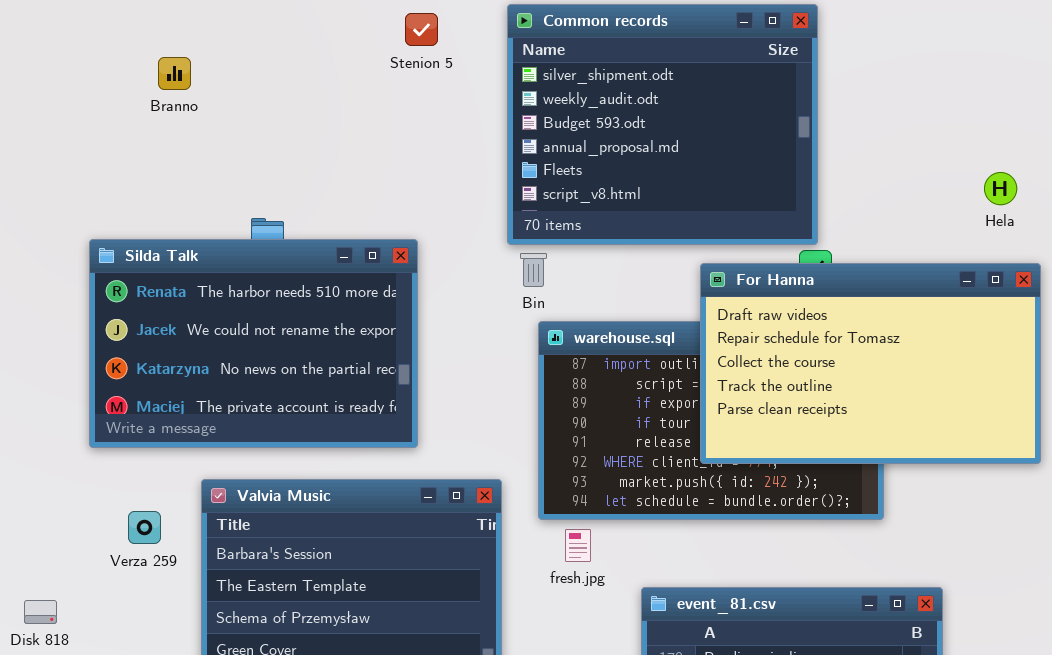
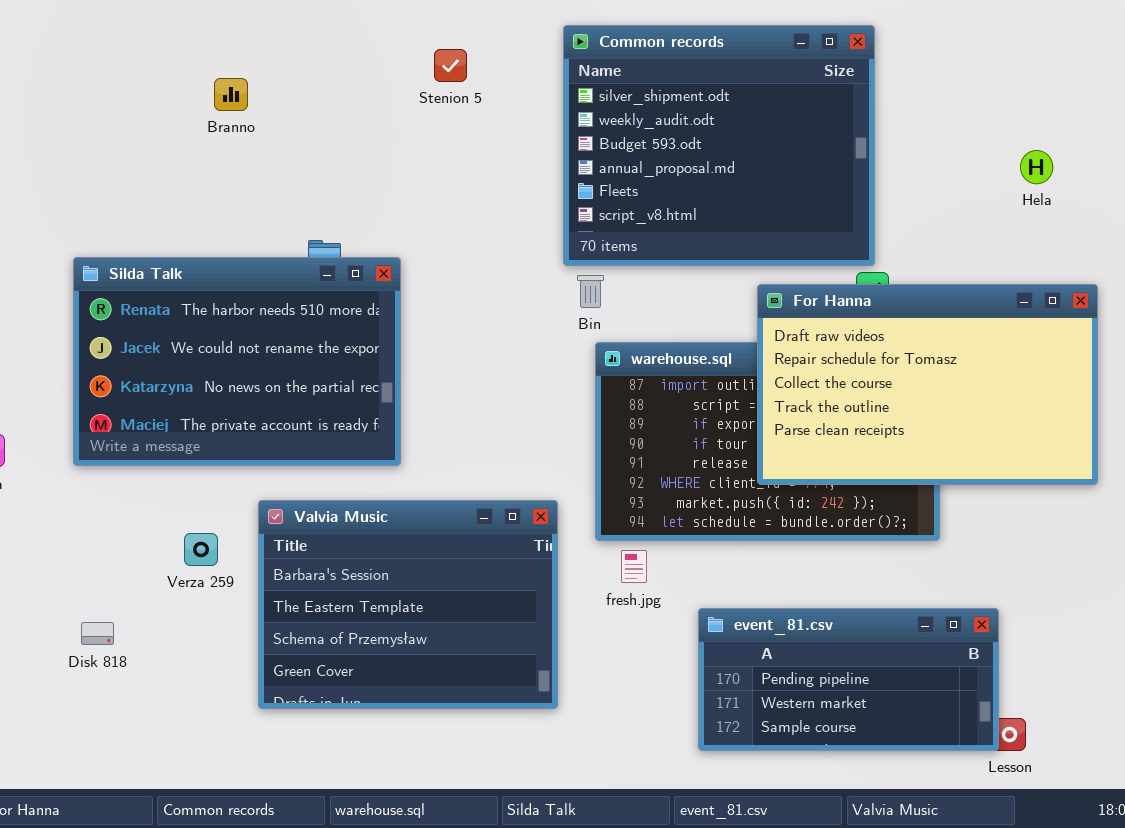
Stenion 5: [405,13,438,46] -> [434,49,467,82], moved
Hela: [984,172,1017,205] -> [1020,150,1053,184], moved
Silda Talk: [89,239,418,448] -> [73,257,401,466], moved

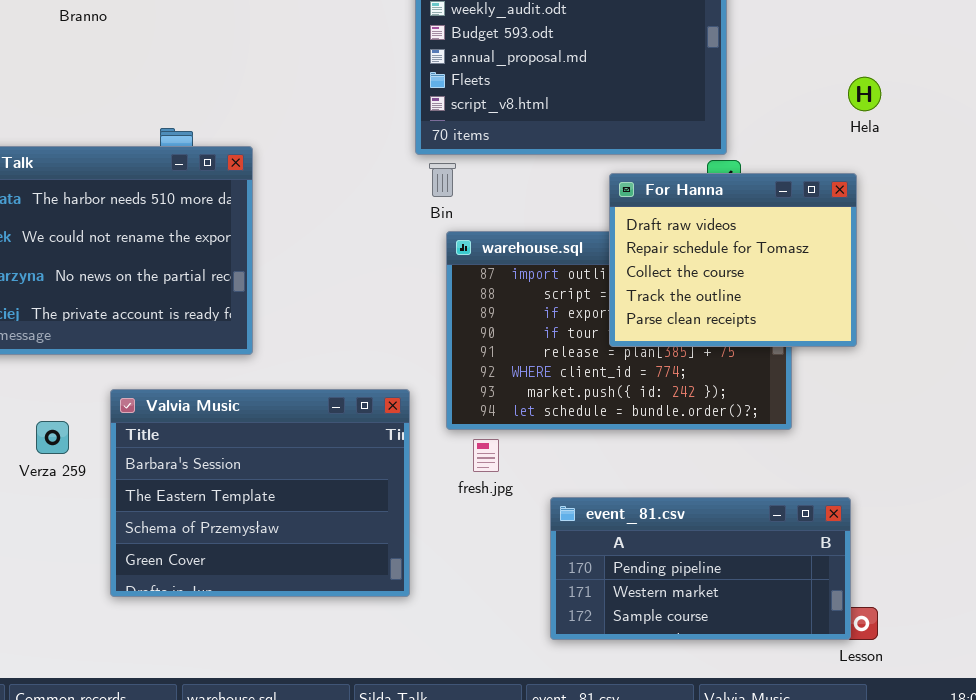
Hela: [1020,150,1053,184] -> [848,77,881,111], moved
For Hanna: [757,284,1098,485] -> [609,173,857,347], resized

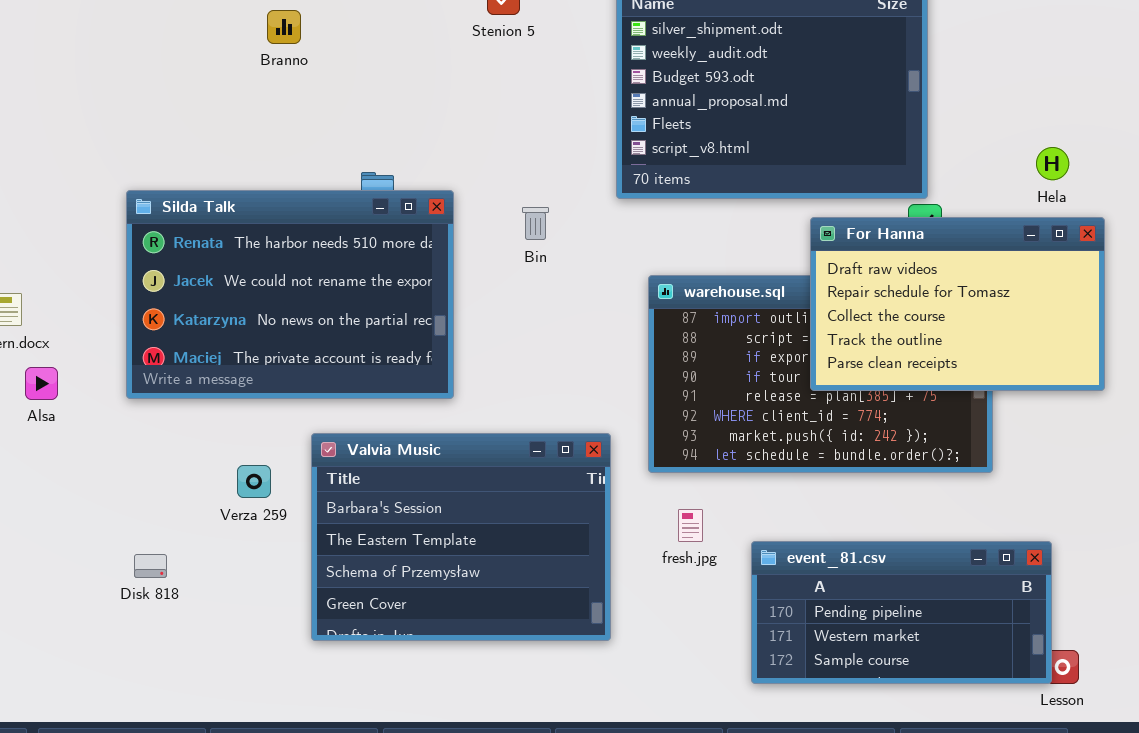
Hela: [848,77,881,111] -> [1036,147,1069,180], moved
Bin: [429,163,456,197] -> [522,207,549,240], moved
For Hanna: [609,173,857,347] -> [810,217,1105,391], resized
fresh.jpg: [473,439,499,472] -> [678,509,703,542], moved

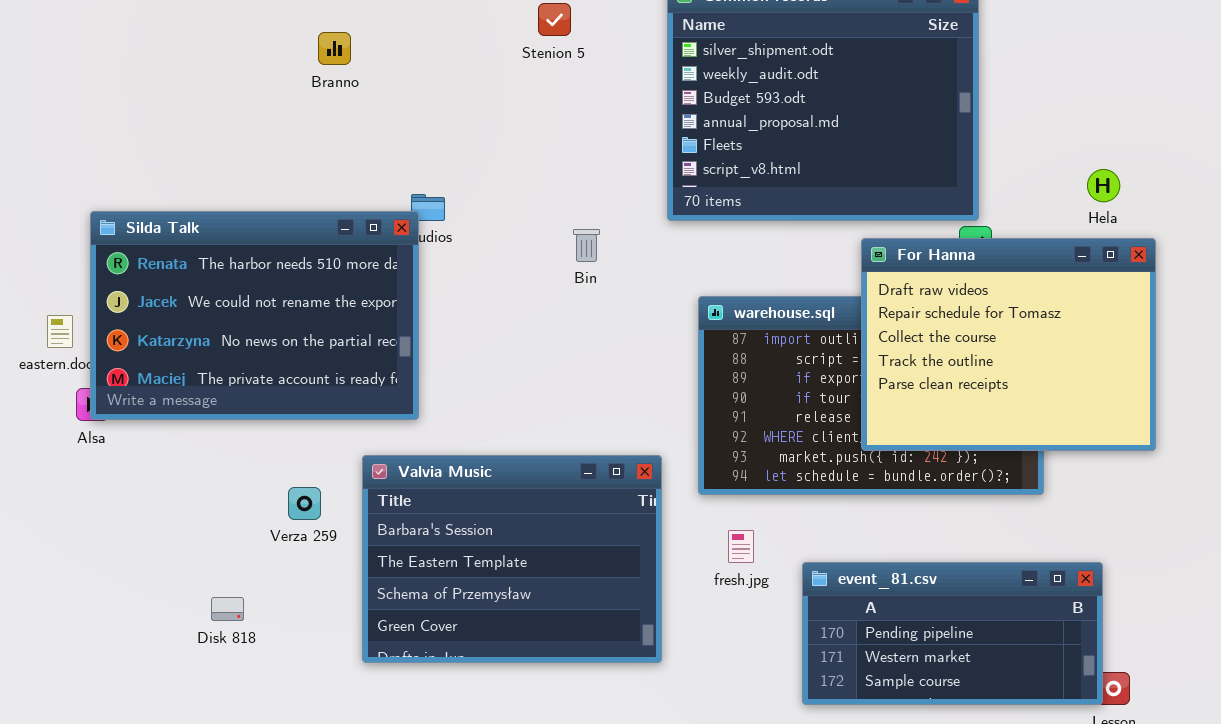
Silda Talk: [126,190,454,399] -> [90,211,419,420], moved
For Hanna: [810,217,1105,391] -> [861,238,1156,451], resized
Disk 818: [134,554,167,578] -> [211,597,244,621], moved

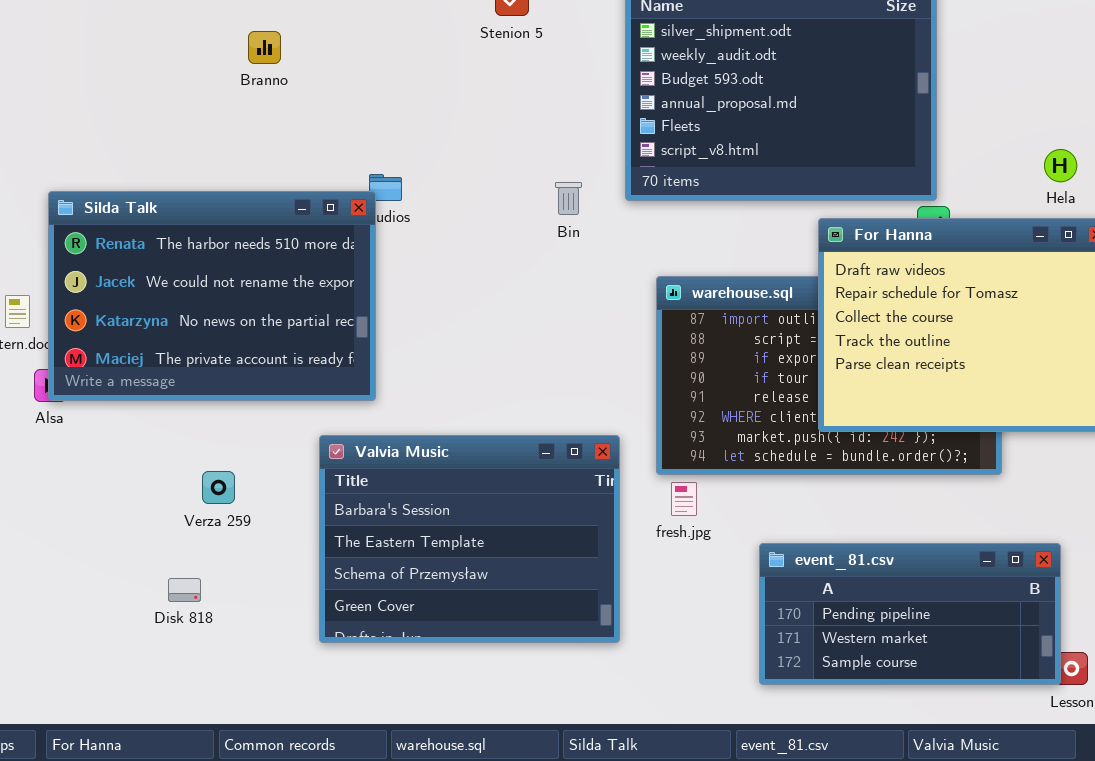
Branno: [318,32,351,65] -> [248,31,281,64], moved
Bin: [573,229,600,262] -> [555,182,582,215], moved
Verza 259: [288,487,321,520] -> [202,471,235,504], moved
fresh.jpg: [728,530,754,563] -> [671,482,697,516], moved

